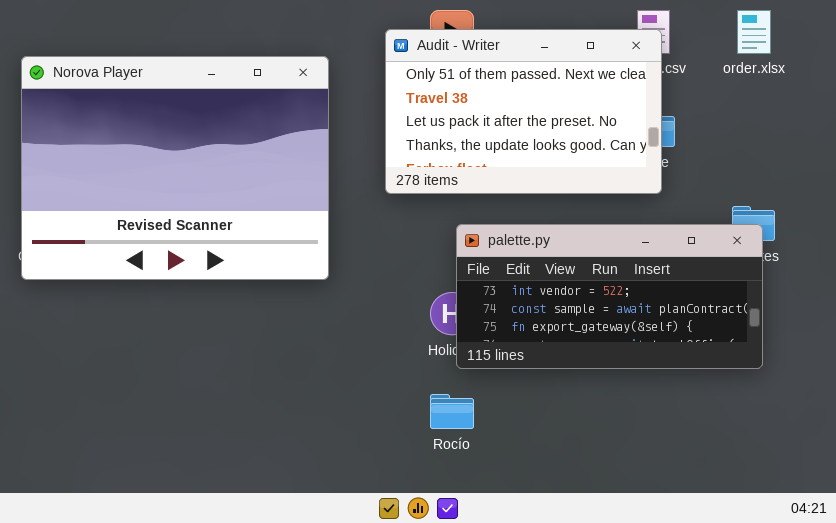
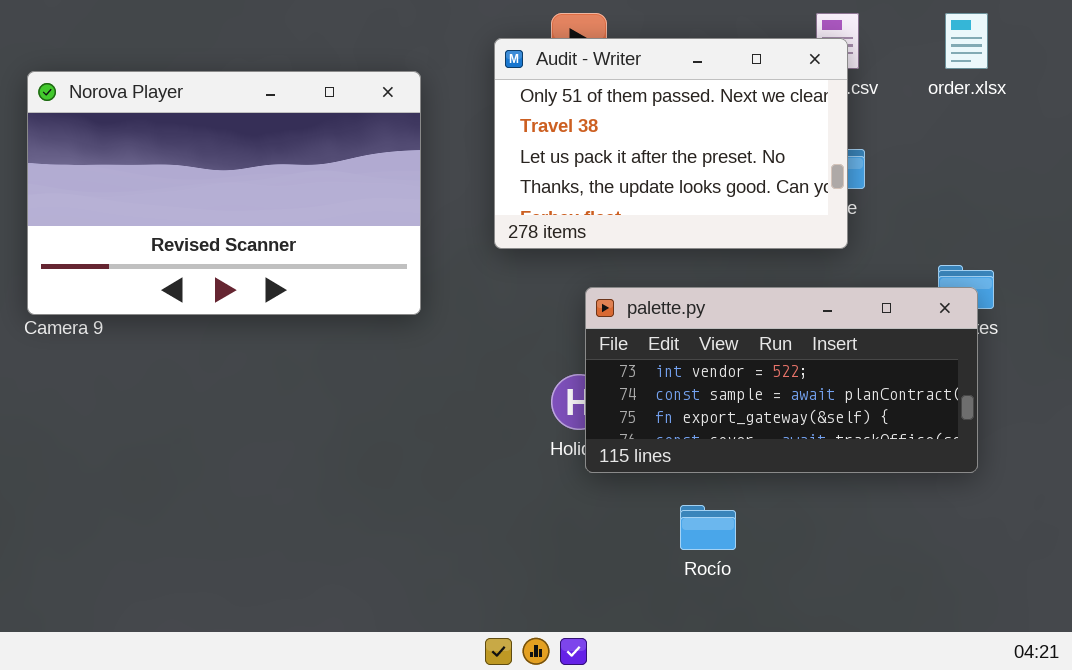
Norova Player: [21,56,329,280] -> [27,71,421,315], resized
Rocío: [430,394,474,429] -> [680,505,736,550], moved

